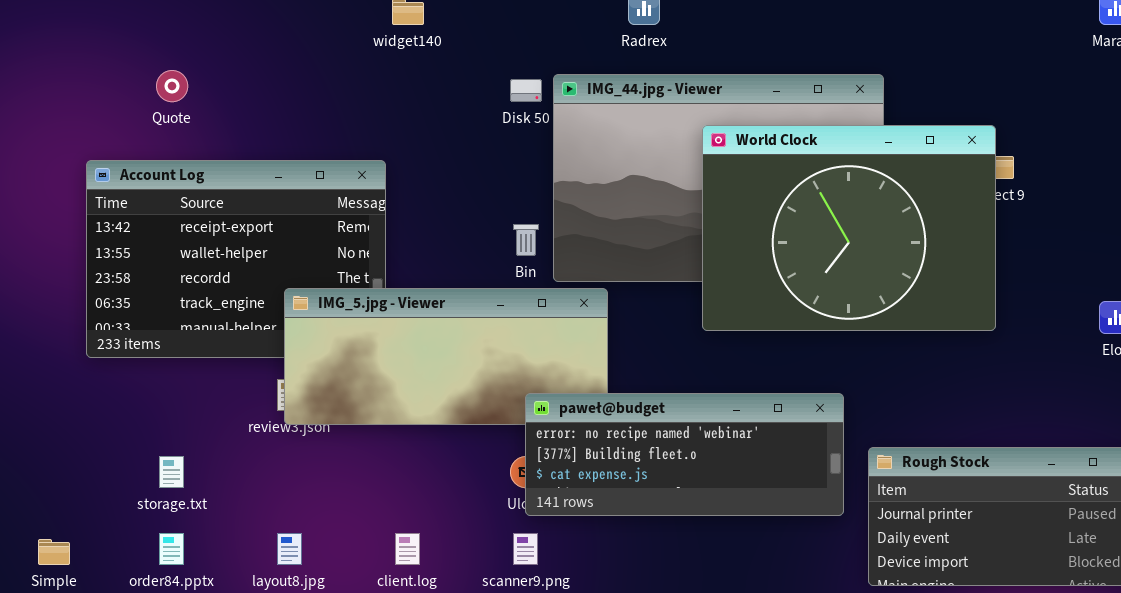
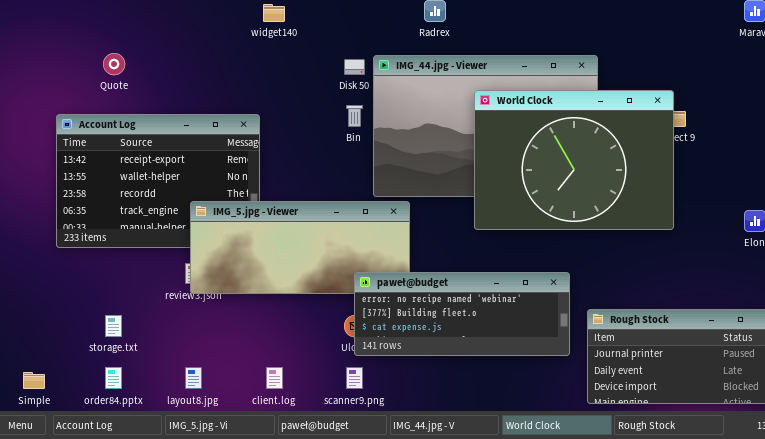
Bin: [513,224,539,256] -> [346,105,363,127], moved

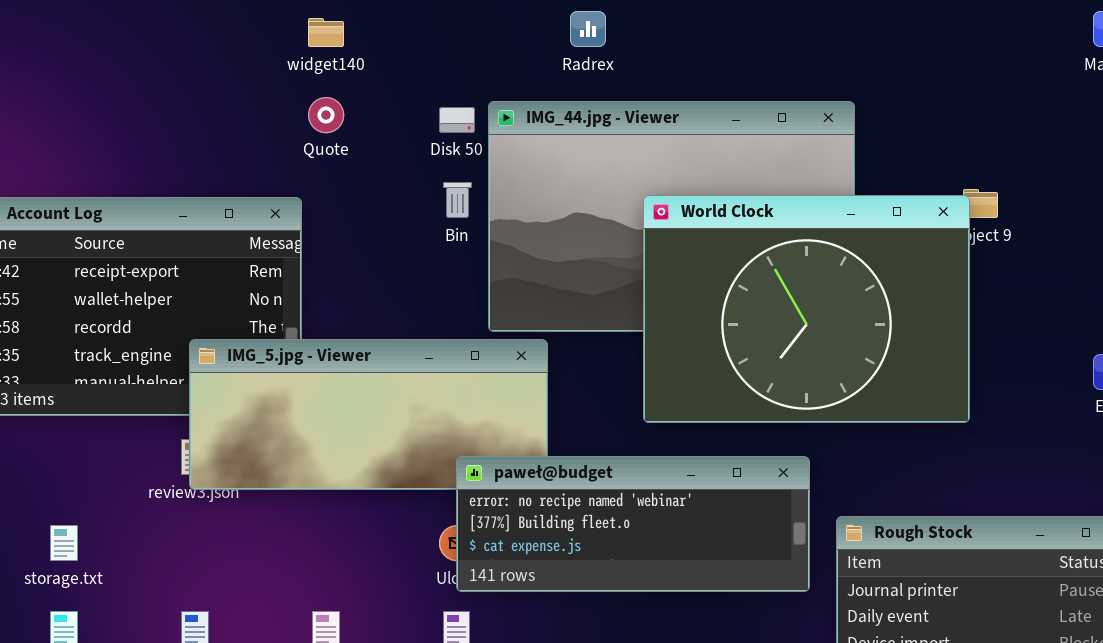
Quote: [103,53,125,75] -> [308,97,344,133], moved
World Clock: [474,90,674,230] -> [643,195,970,423], moved

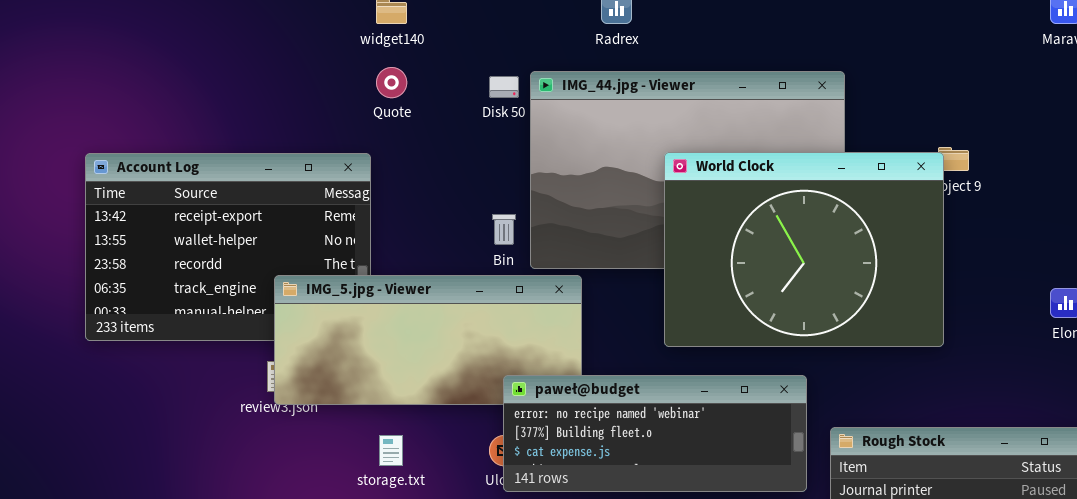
Bin: [443,182,472,218] -> [492,214,516,245], moved
storage.txt: [50,525,78,561] -> [379,435,403,466], moved

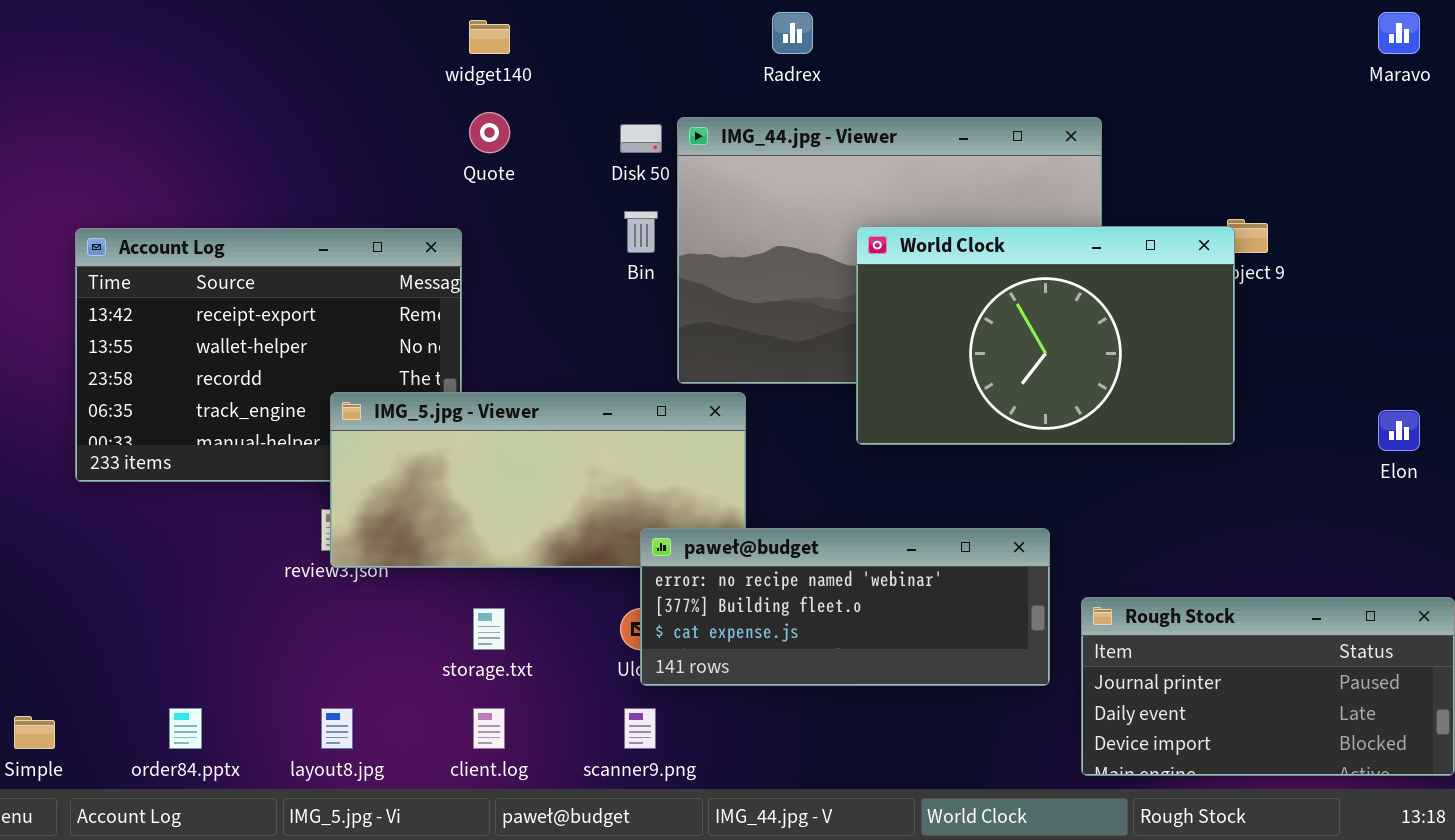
World Clock: [664,152,944,347] -> [856,226,1235,445], resized
Bin: [492,214,516,245] -> [624,211,658,253], moved

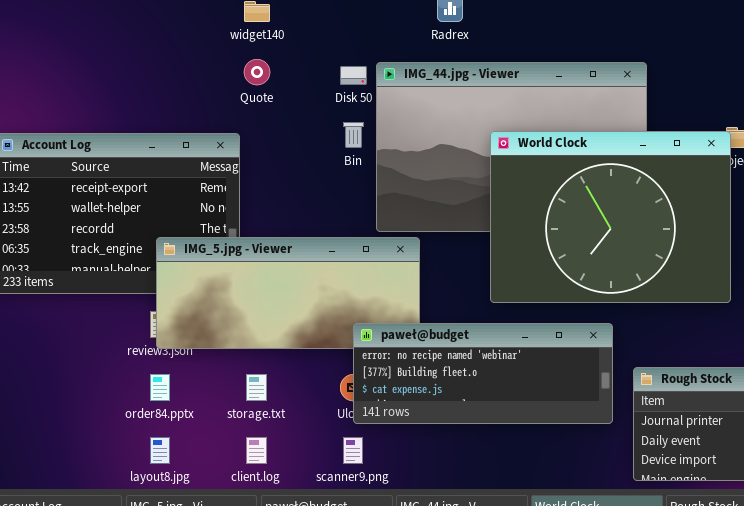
World Clock: [856,226,1235,445] -> [490,131,731,303], resized
order84.pptx: [169,708,202,749] -> [150,374,170,401], moved

